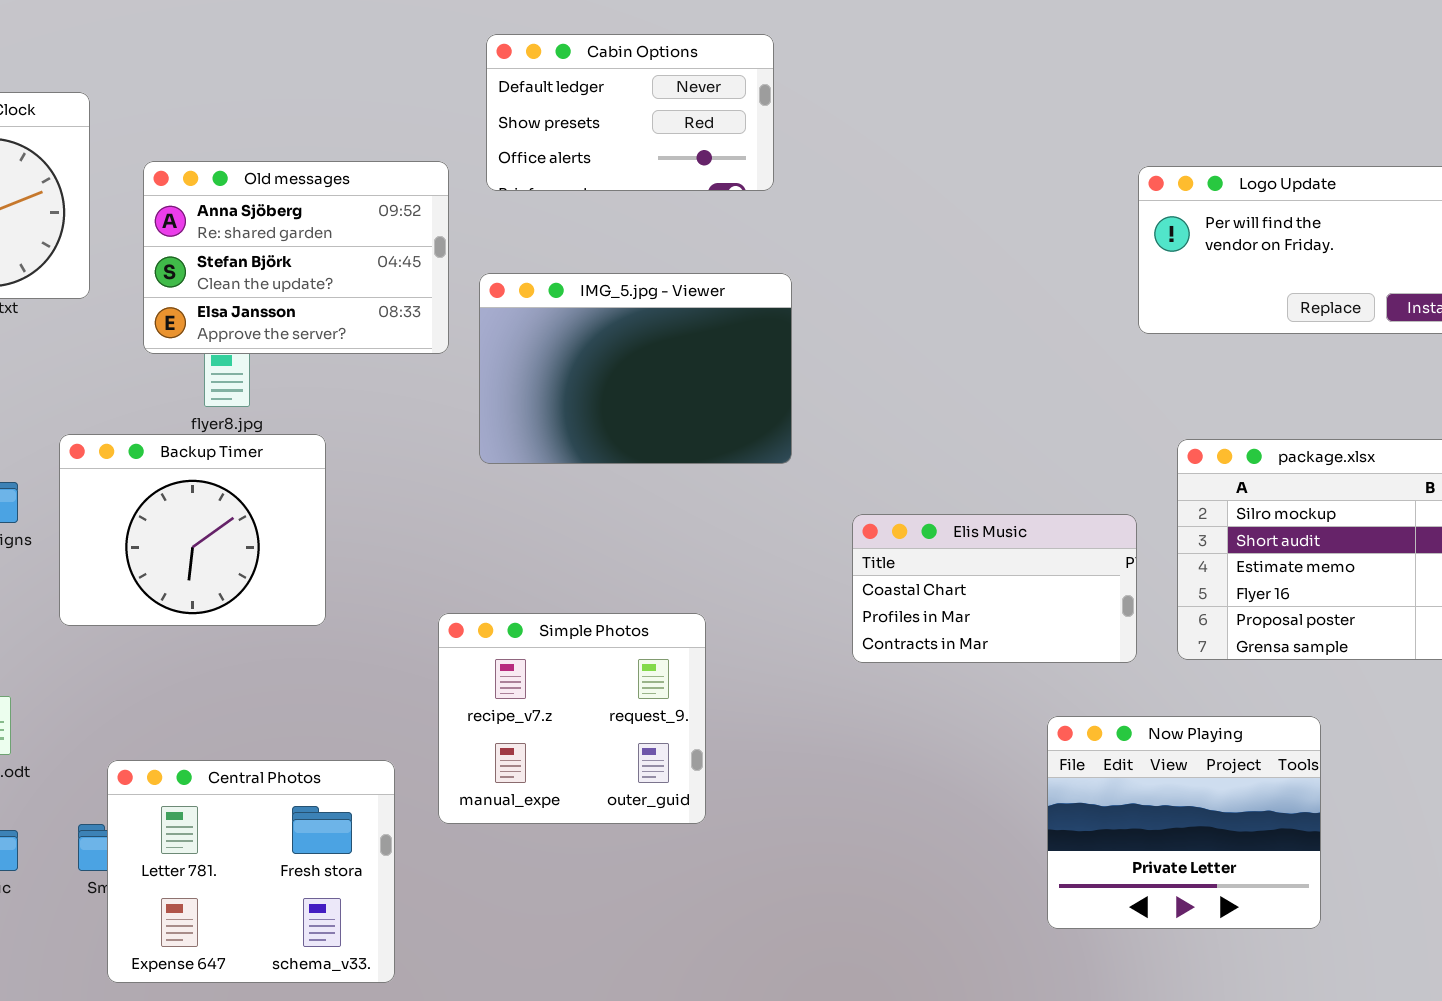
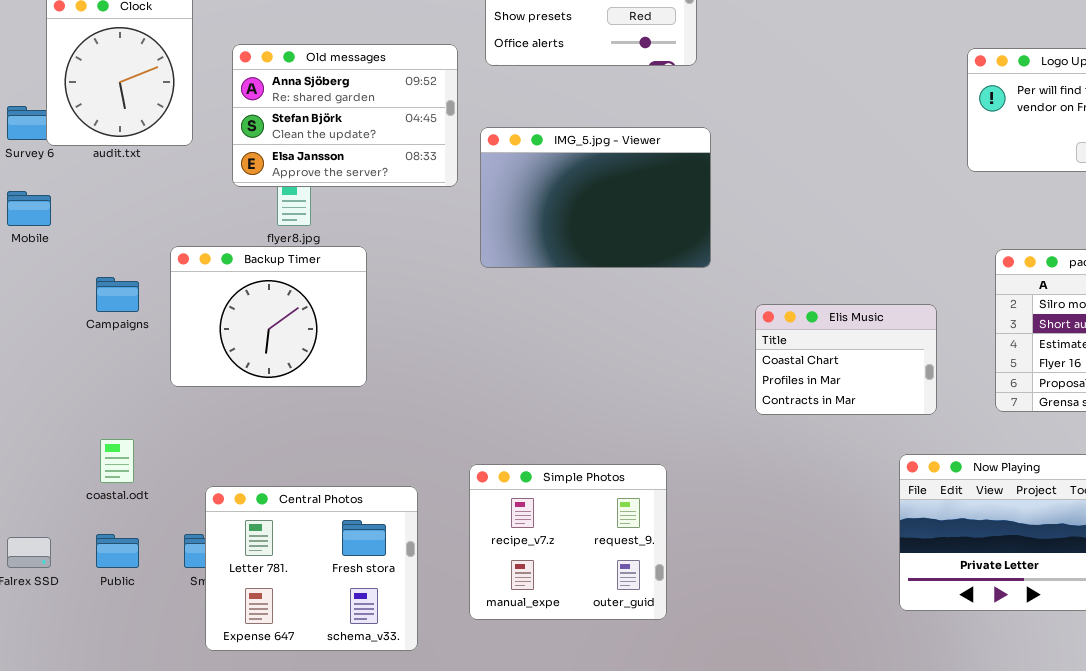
Elis Music: [852,514,1137,663] -> [755,304,937,415], resized
Simple Photos: [438,613,706,824] -> [469,464,667,620], moved

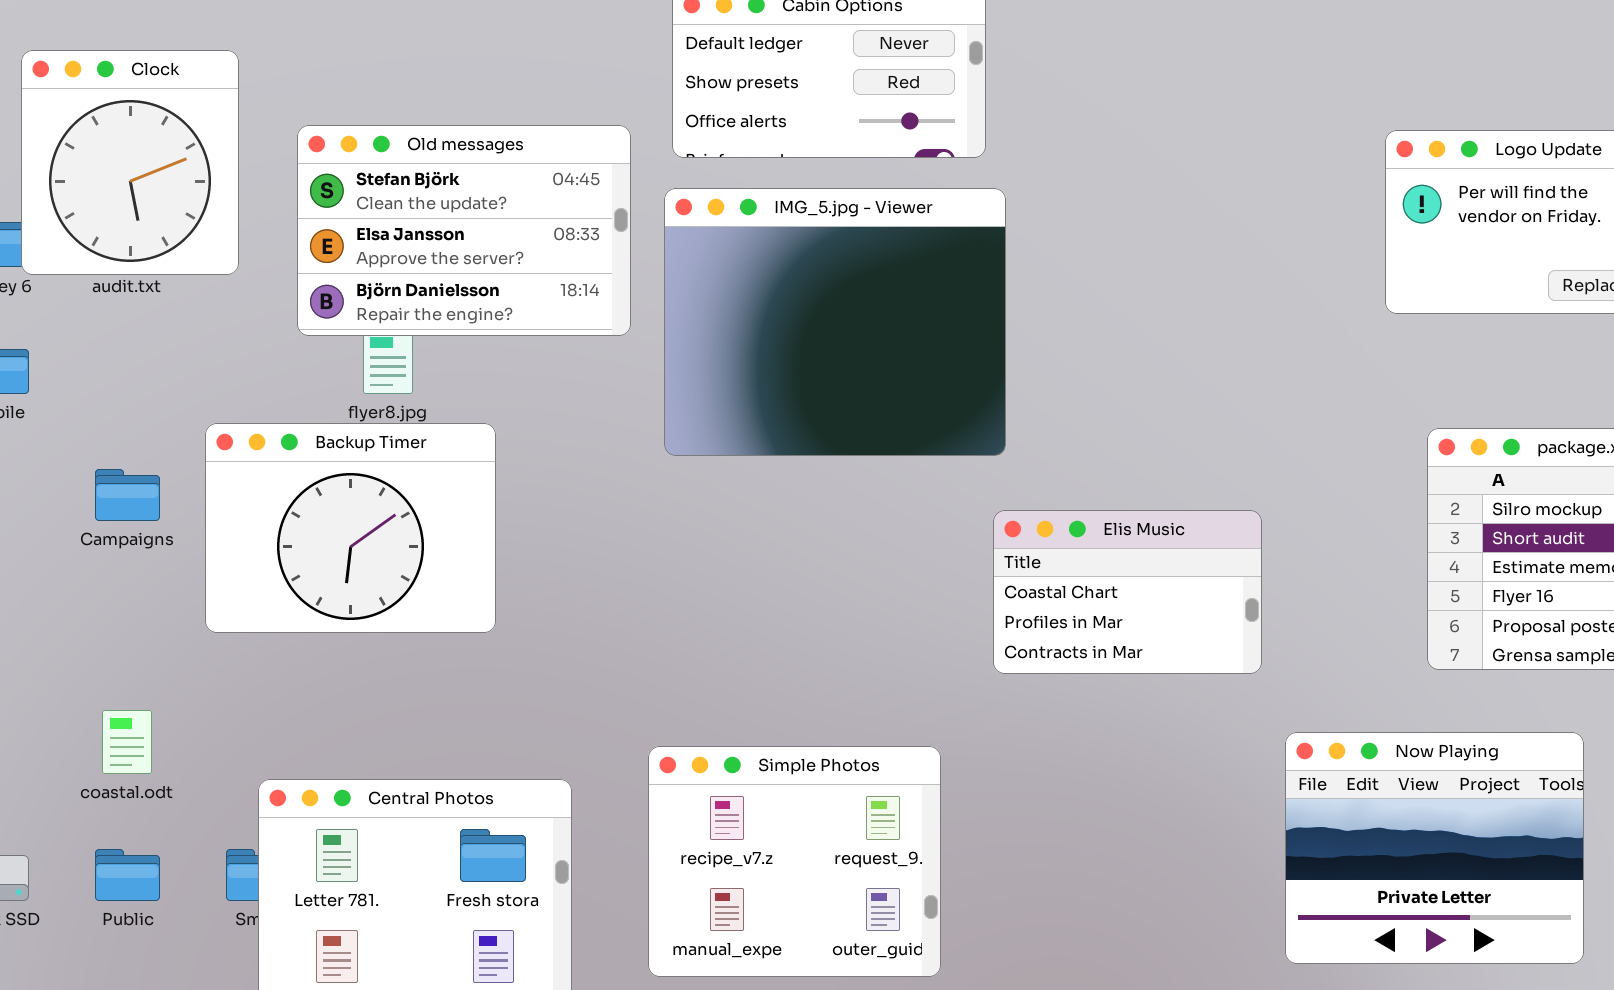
Old messages: [232,44,458,187] -> [297,125,631,336], scrolled down 1 row
IMG_5.jpg - Viewer: [480,127,711,268] -> [664,188,1006,456], resized
Elis Music: [755,304,937,415] -> [993,510,1262,674], moved

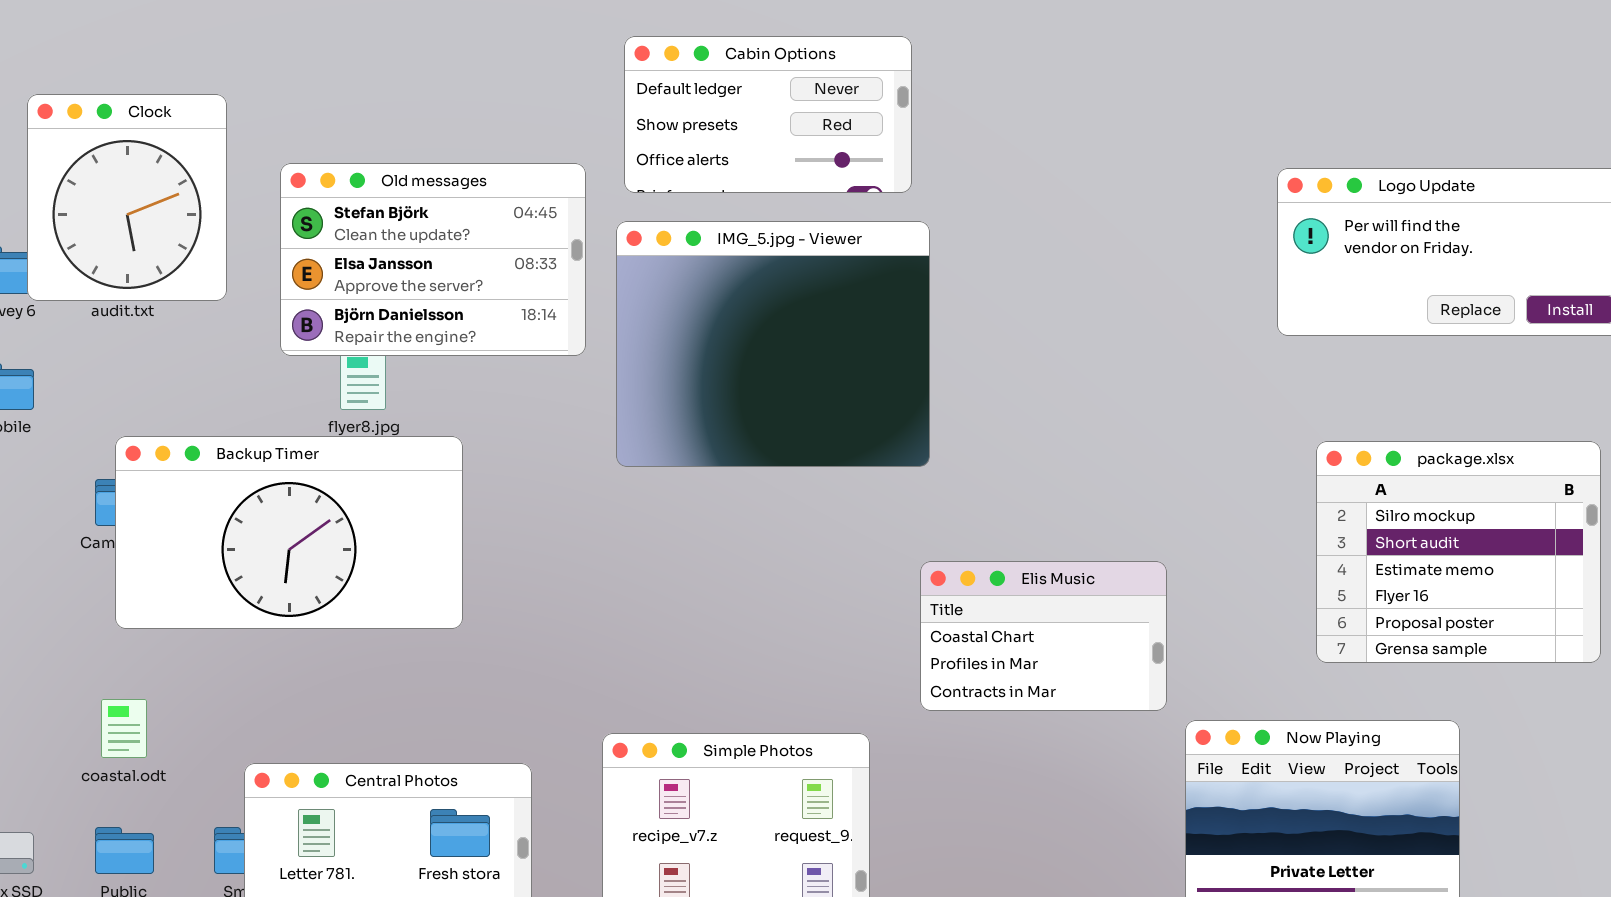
Backup Timer: [205,423,496,633] -> [115,436,463,629], resized
Elis Music: [993,510,1262,674] -> [920,561,1167,711], moved

